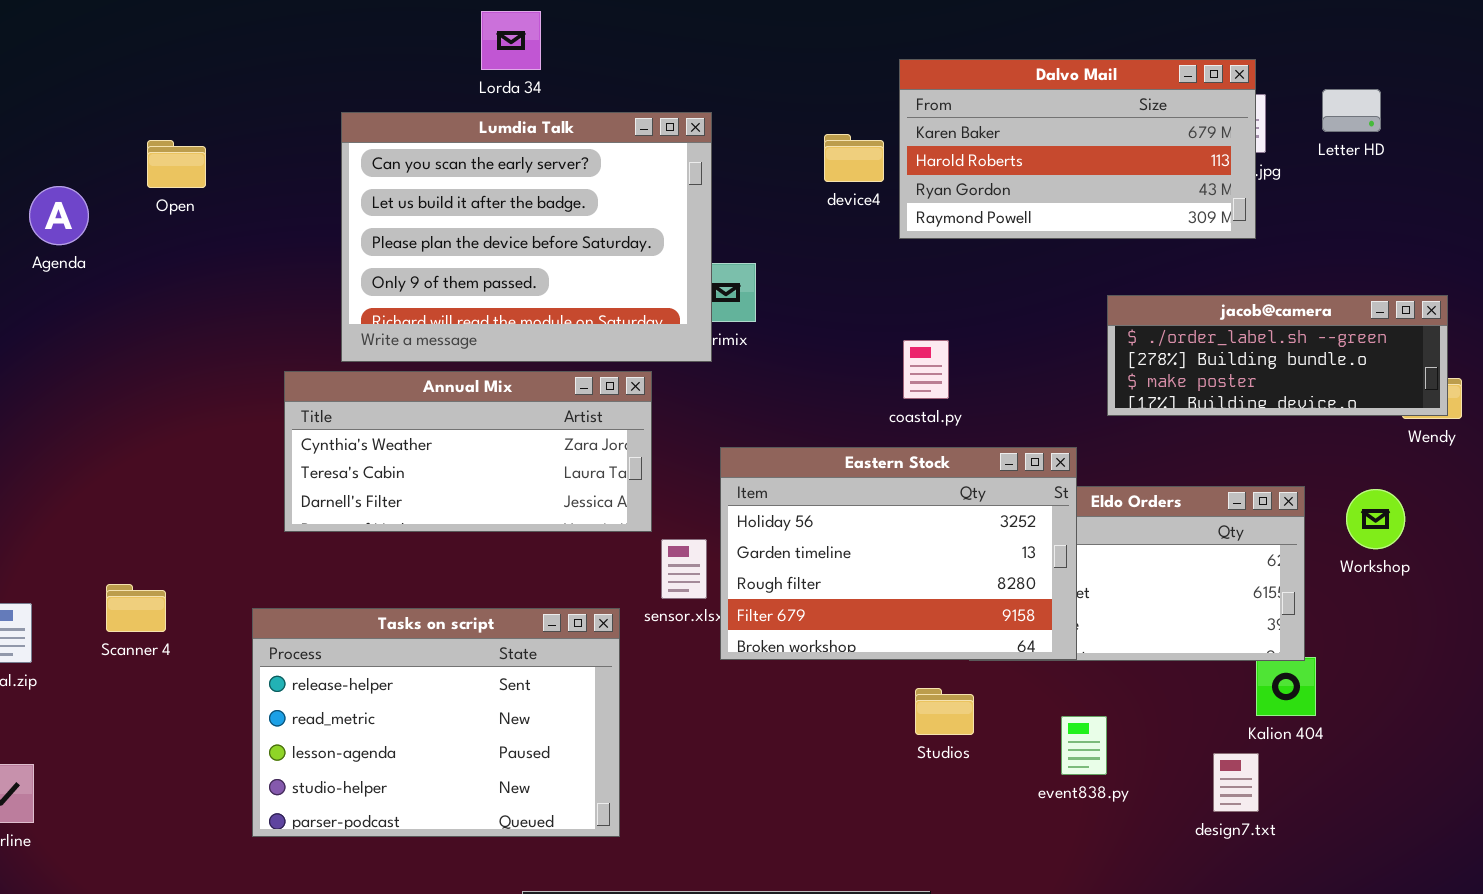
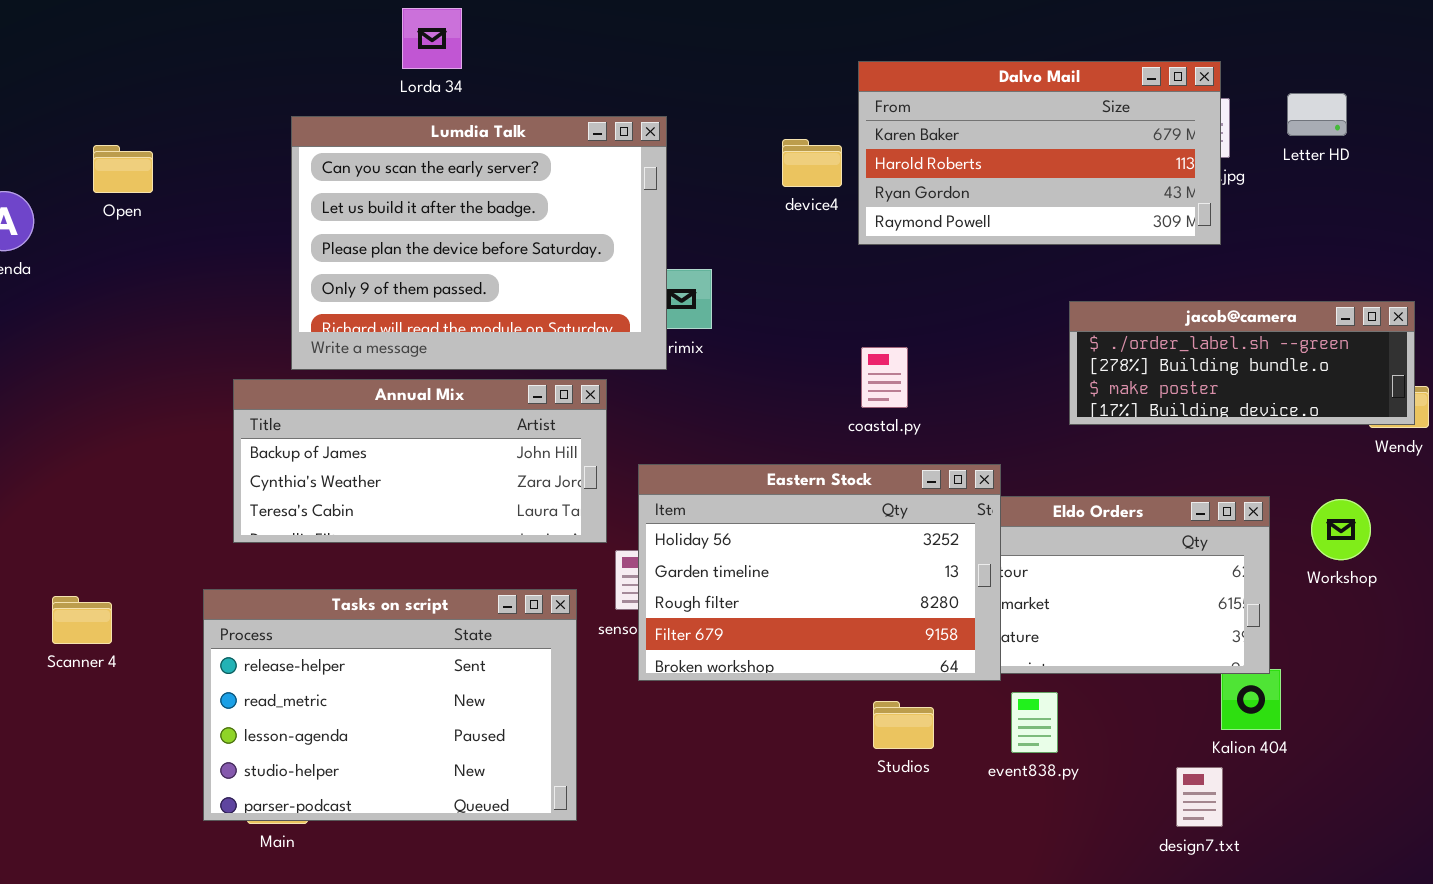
Lorda 34: [481,11,541,70] -> [402,8,462,69], moved
Annual Mix: [284,371,652,532] -> [233,379,607,543], scrolled up 1 row
Eastern Stock: [720,447,1077,660] -> [638,464,1001,681], moved
Tasks on script: [252,608,620,837] -> [203,589,577,821], moved
event838.py: [1061,716,1107,775] -> [1011,692,1058,753], moved

